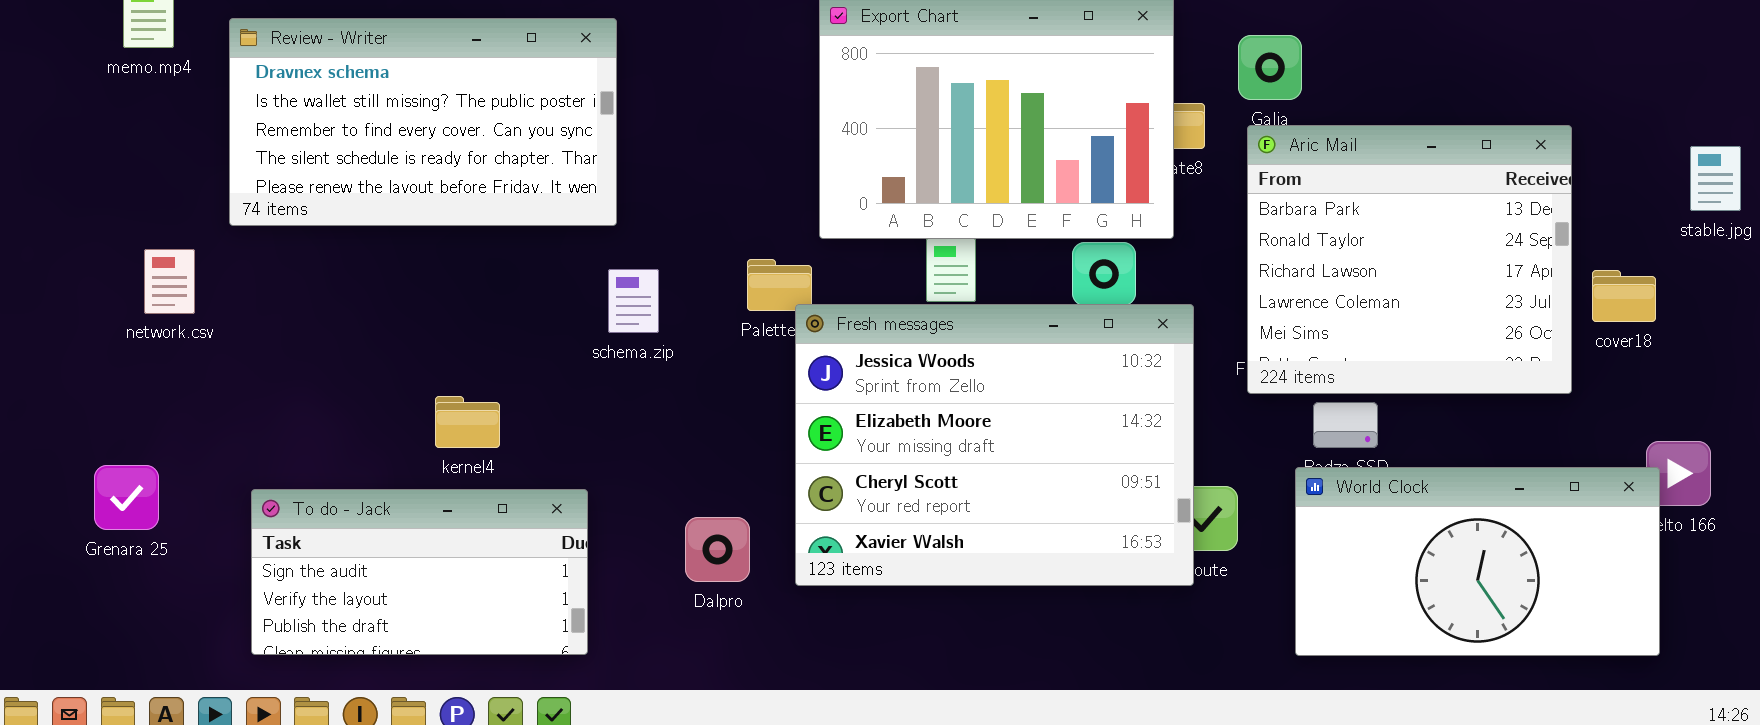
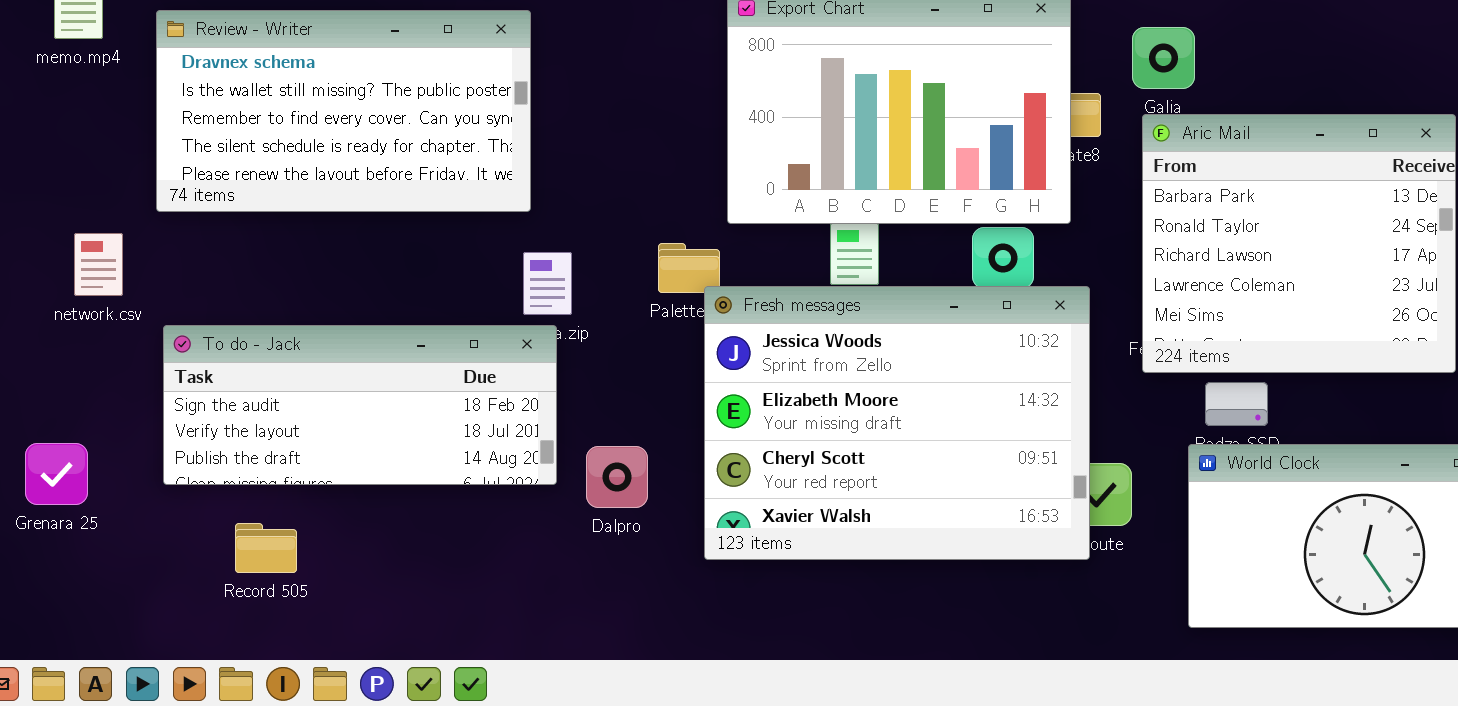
To do - Jack: [251,489,588,655] -> [163,325,557,485], moved, resized
Dalpro: [685,517,750,582] -> [586,446,648,508], moved

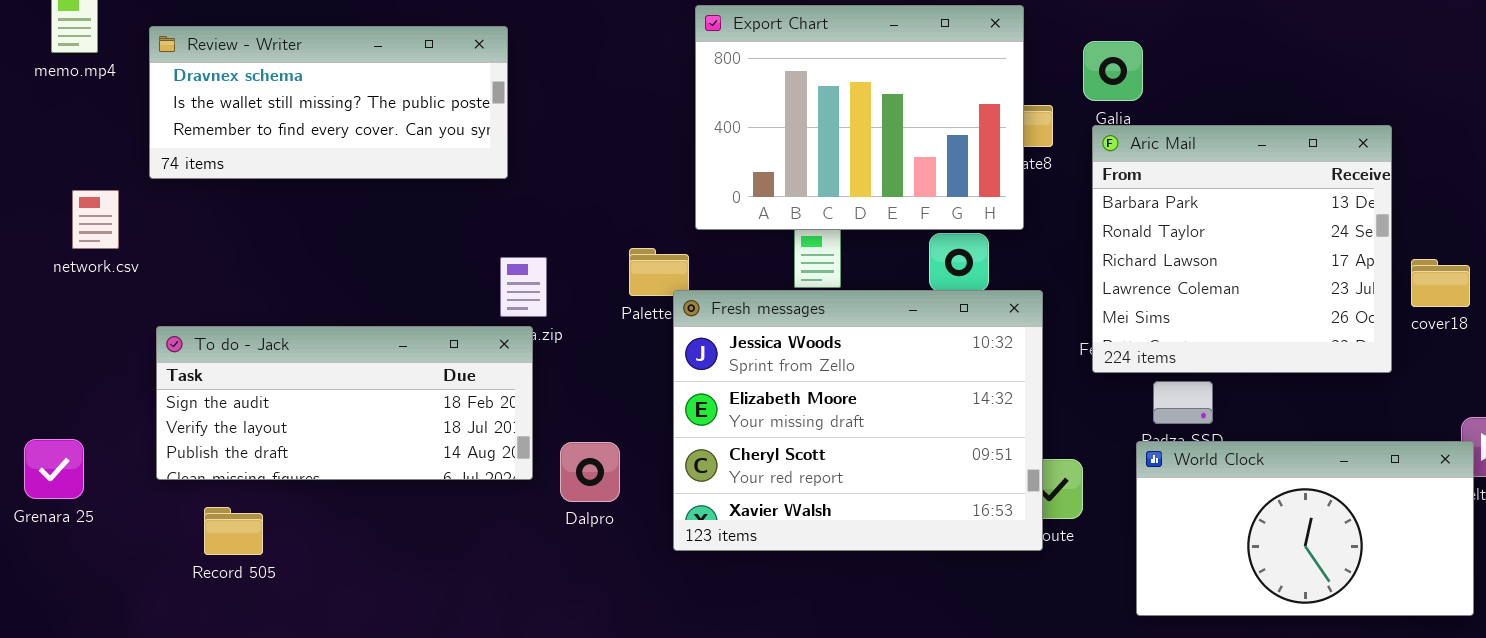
Review - Writer: [156,10,531,212] -> [149,26,508,179], resized
network.csv: [74,233,123,296] -> [72,190,119,249], moved
Record 505: [235,523,297,573] -> [204,507,263,555], moved

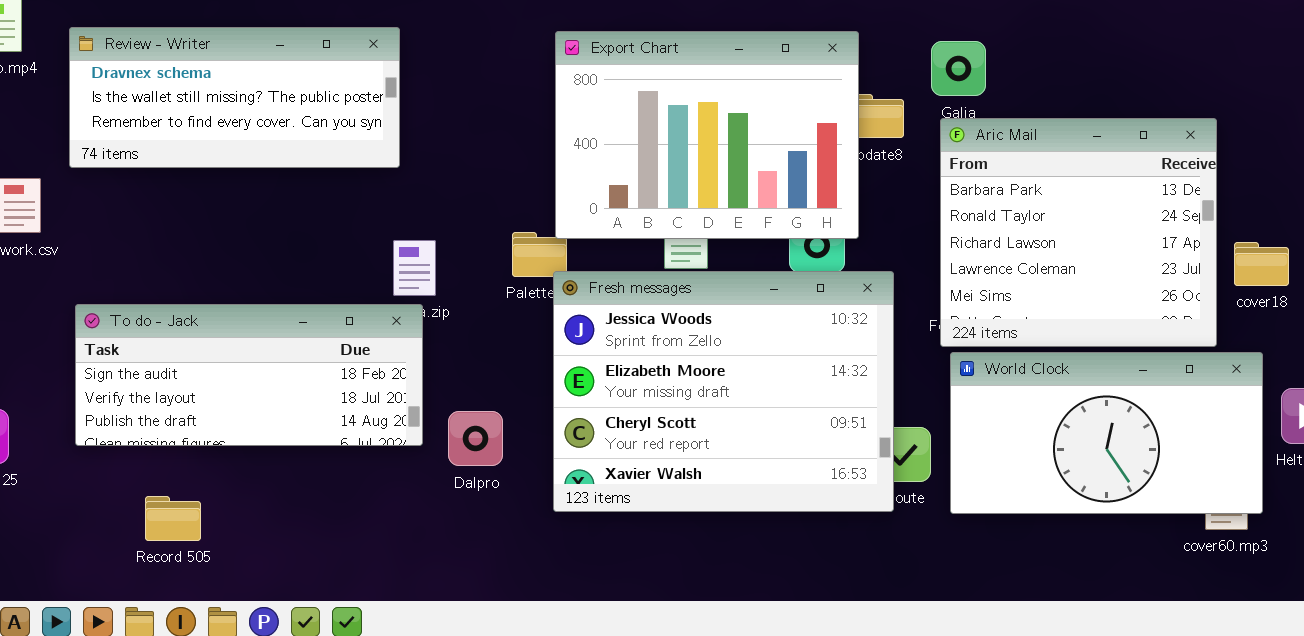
Export Chart: [695,5,1024,230] -> [555,31,859,239], moved
World Clock: [1136,441,1474,616] -> [950,352,1263,514], moved
Record 505: [204,507,263,555] -> [145,496,201,541], moved

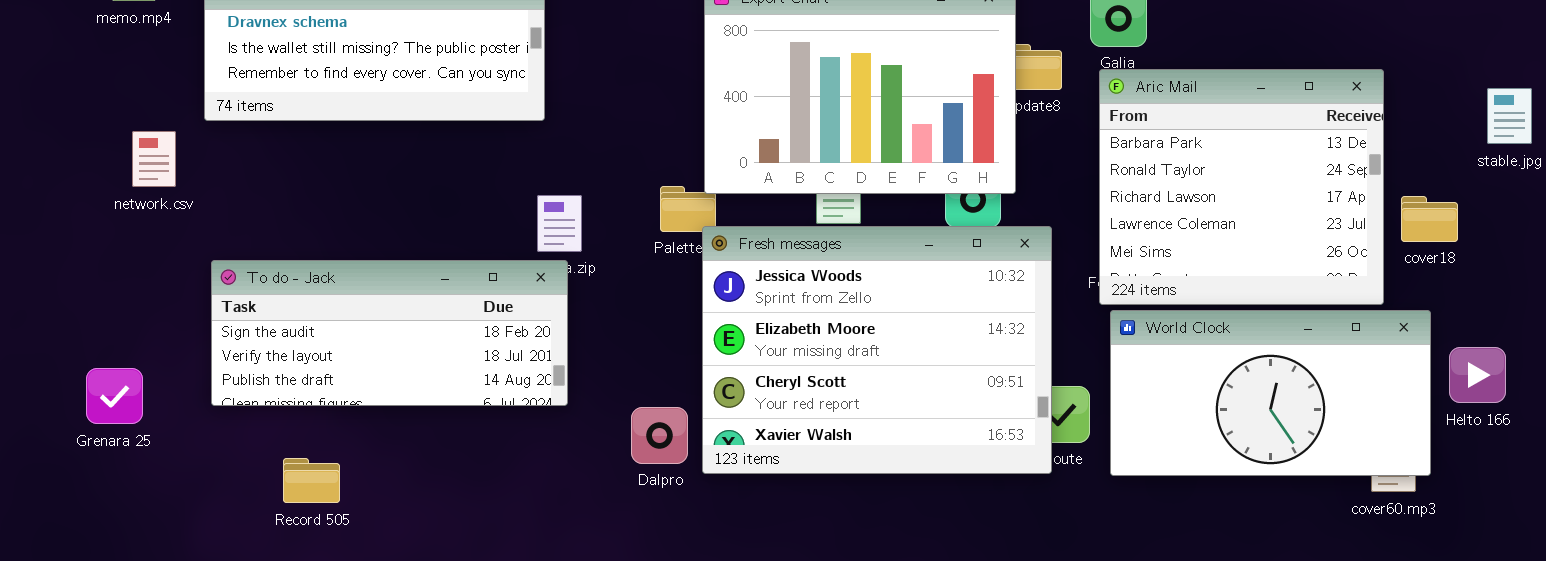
Dalpro: [448,411,503,466] -> [631,407,688,464], moved

